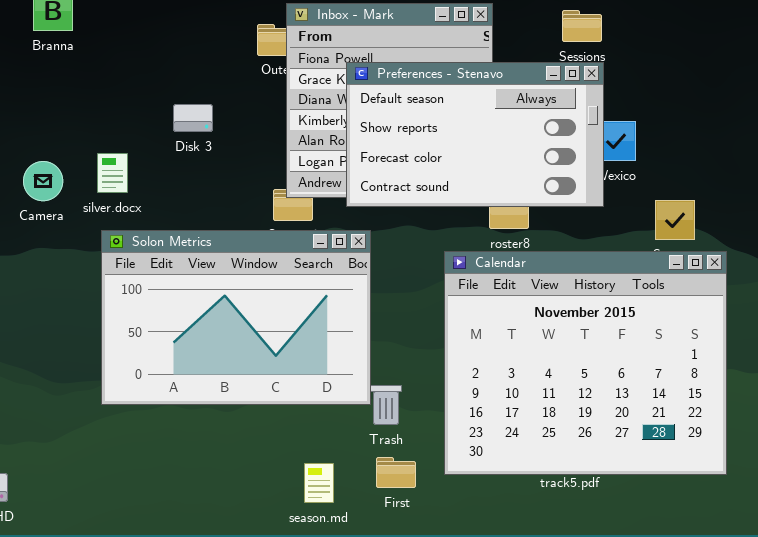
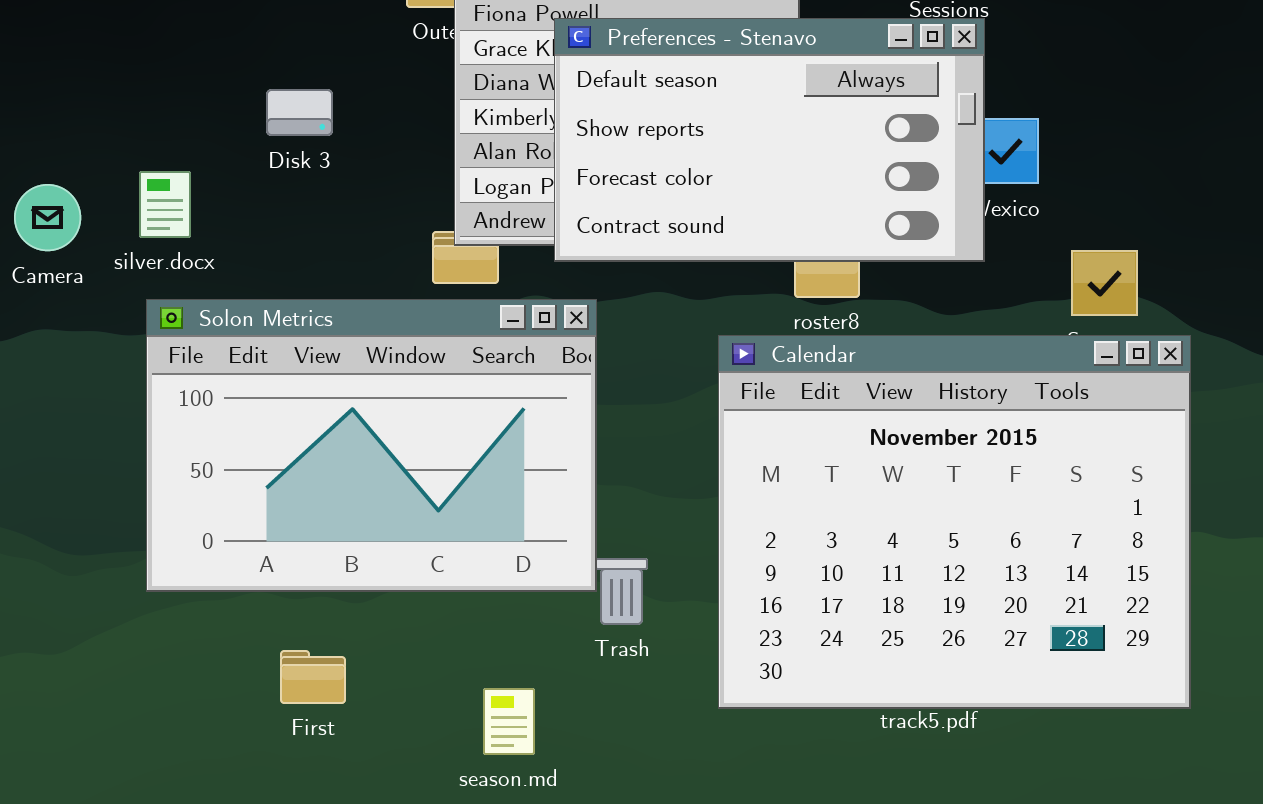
First: [376,457,416,488] -> [280,650,346,704], moved

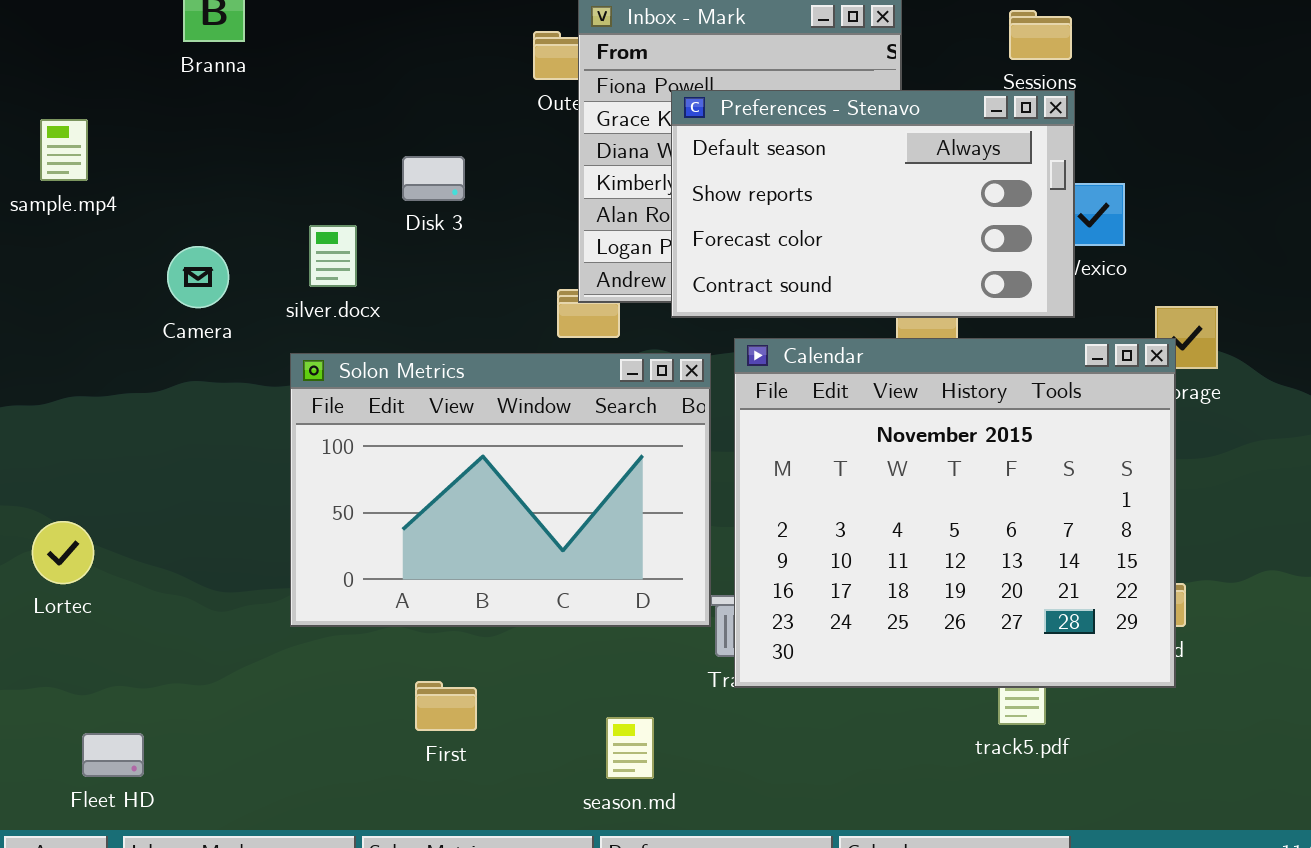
silver.docx: [139,171,191,238] -> [309,225,357,287], moved
Calendar: [718,335,1191,709] -> [734,338,1176,688], moved

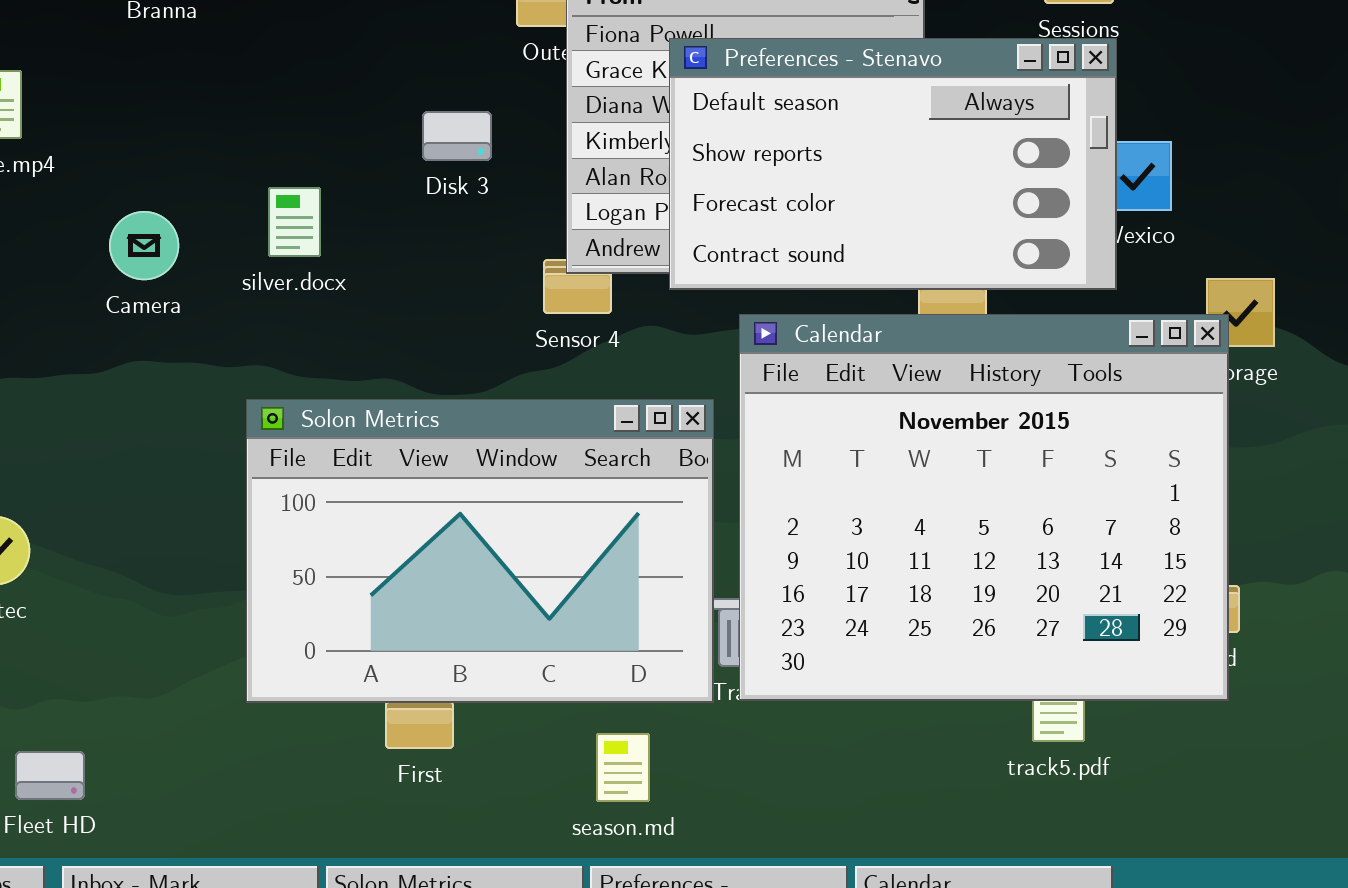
Disk 3: [402,156,465,201] -> [422,111,492,161], moved
Solon Metrics: [290,353,711,627] -> [246,399,714,703], moved

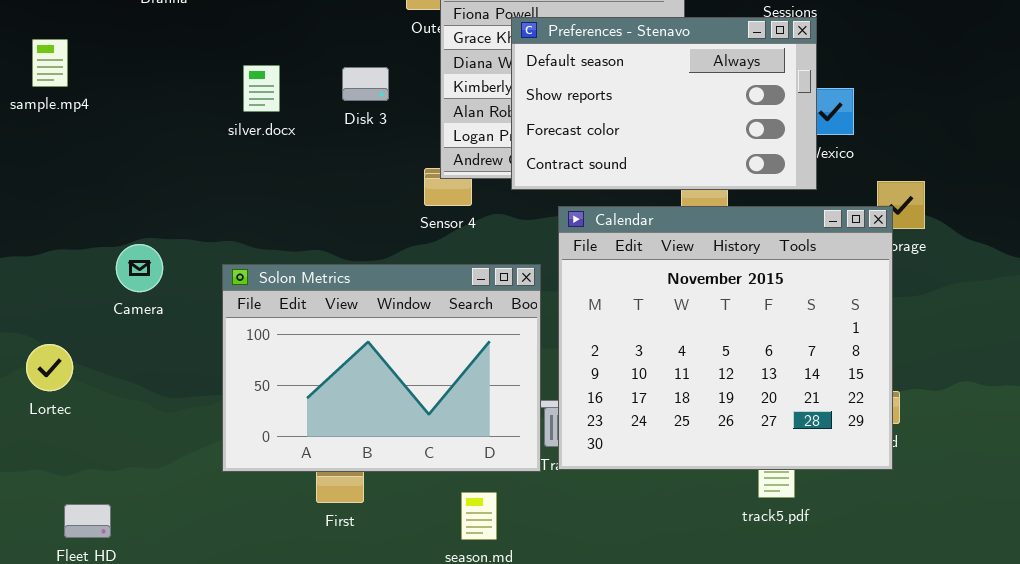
silver.docx: [268,187,321,257] -> [243,65,280,112], moved
Camera: [109,211,179,280] -> [116,244,163,292], moved

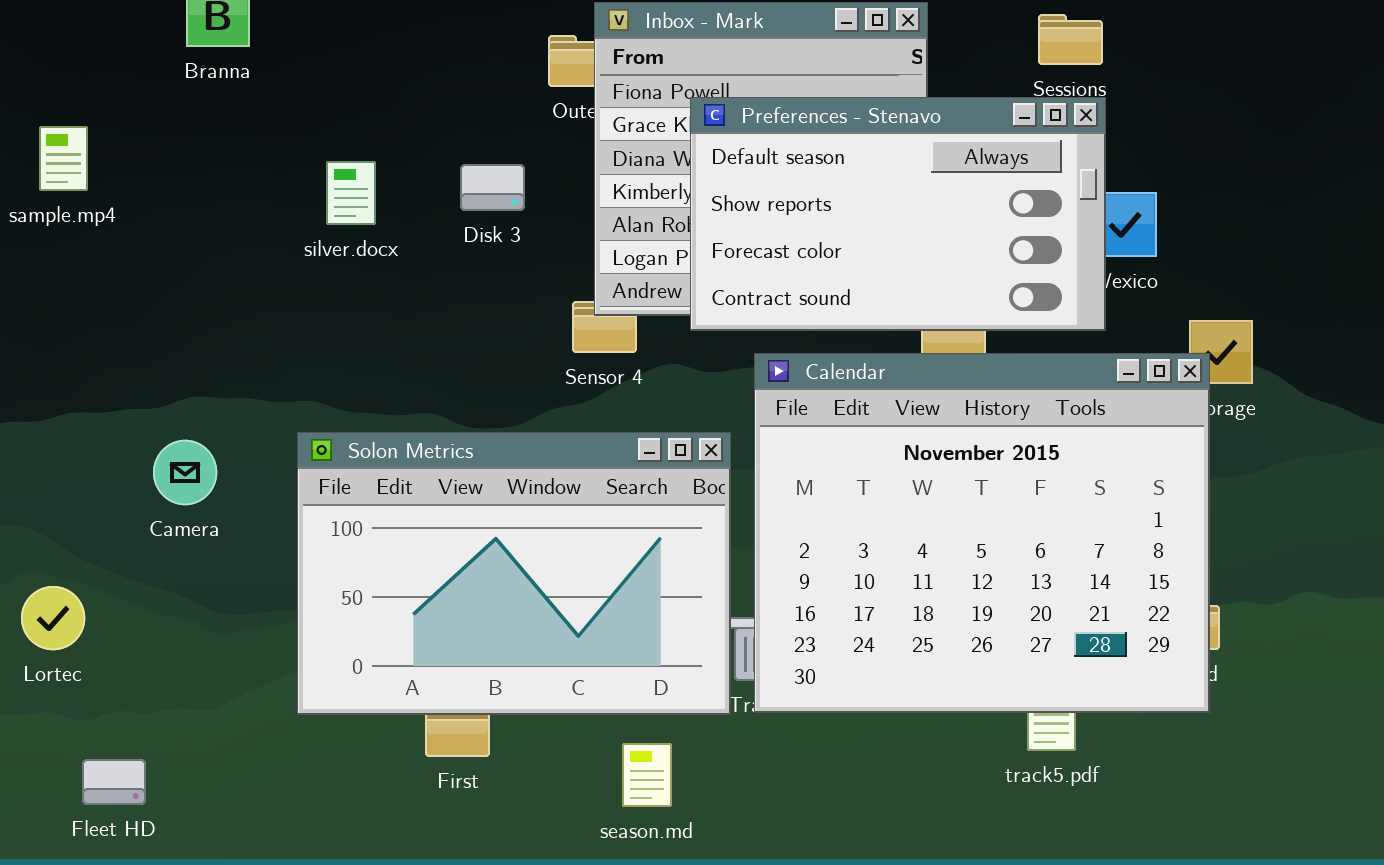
Camera: [116,244,163,292] -> [153,440,217,505], moved
Lortec: [26,344,73,391] -> [21,586,85,650], moved

